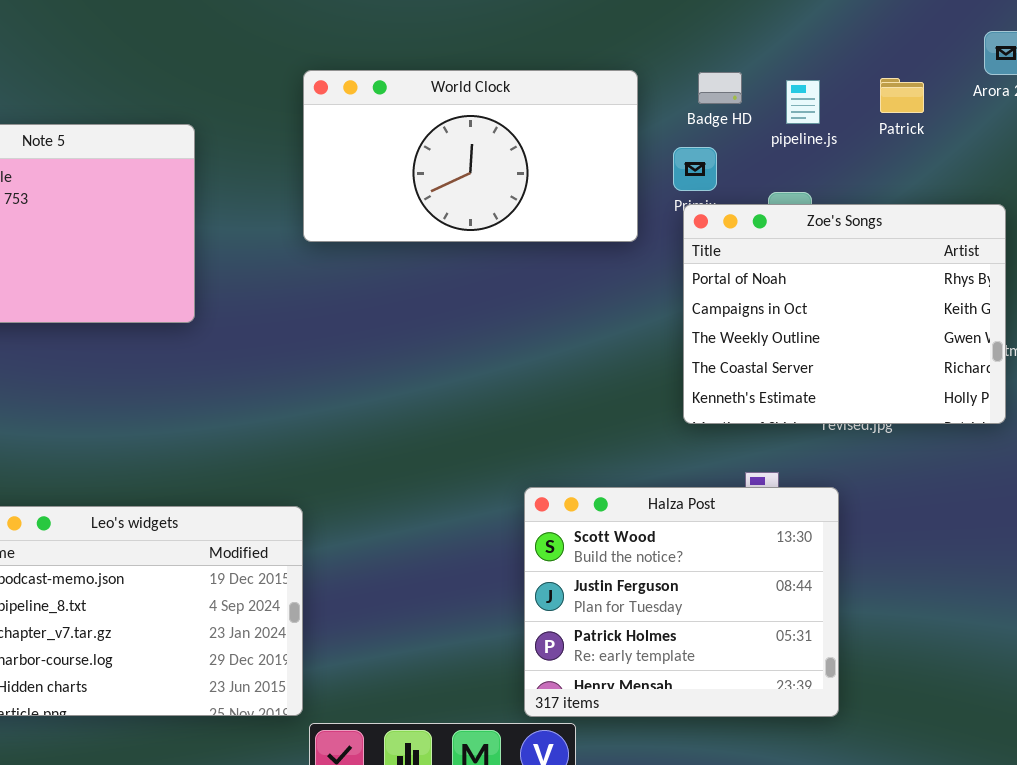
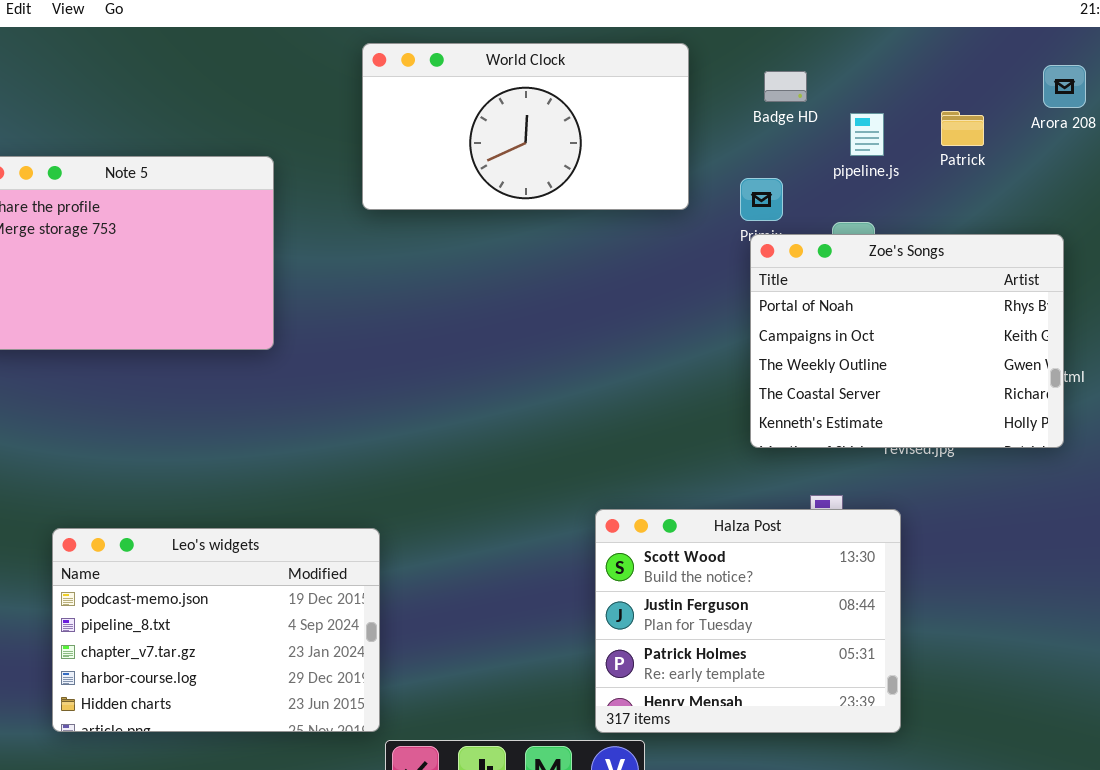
World Clock: [303,70,638,242] -> [362,43,689,210], moved
Badge HD: [698,72,742,104] -> [764,71,807,102], moved

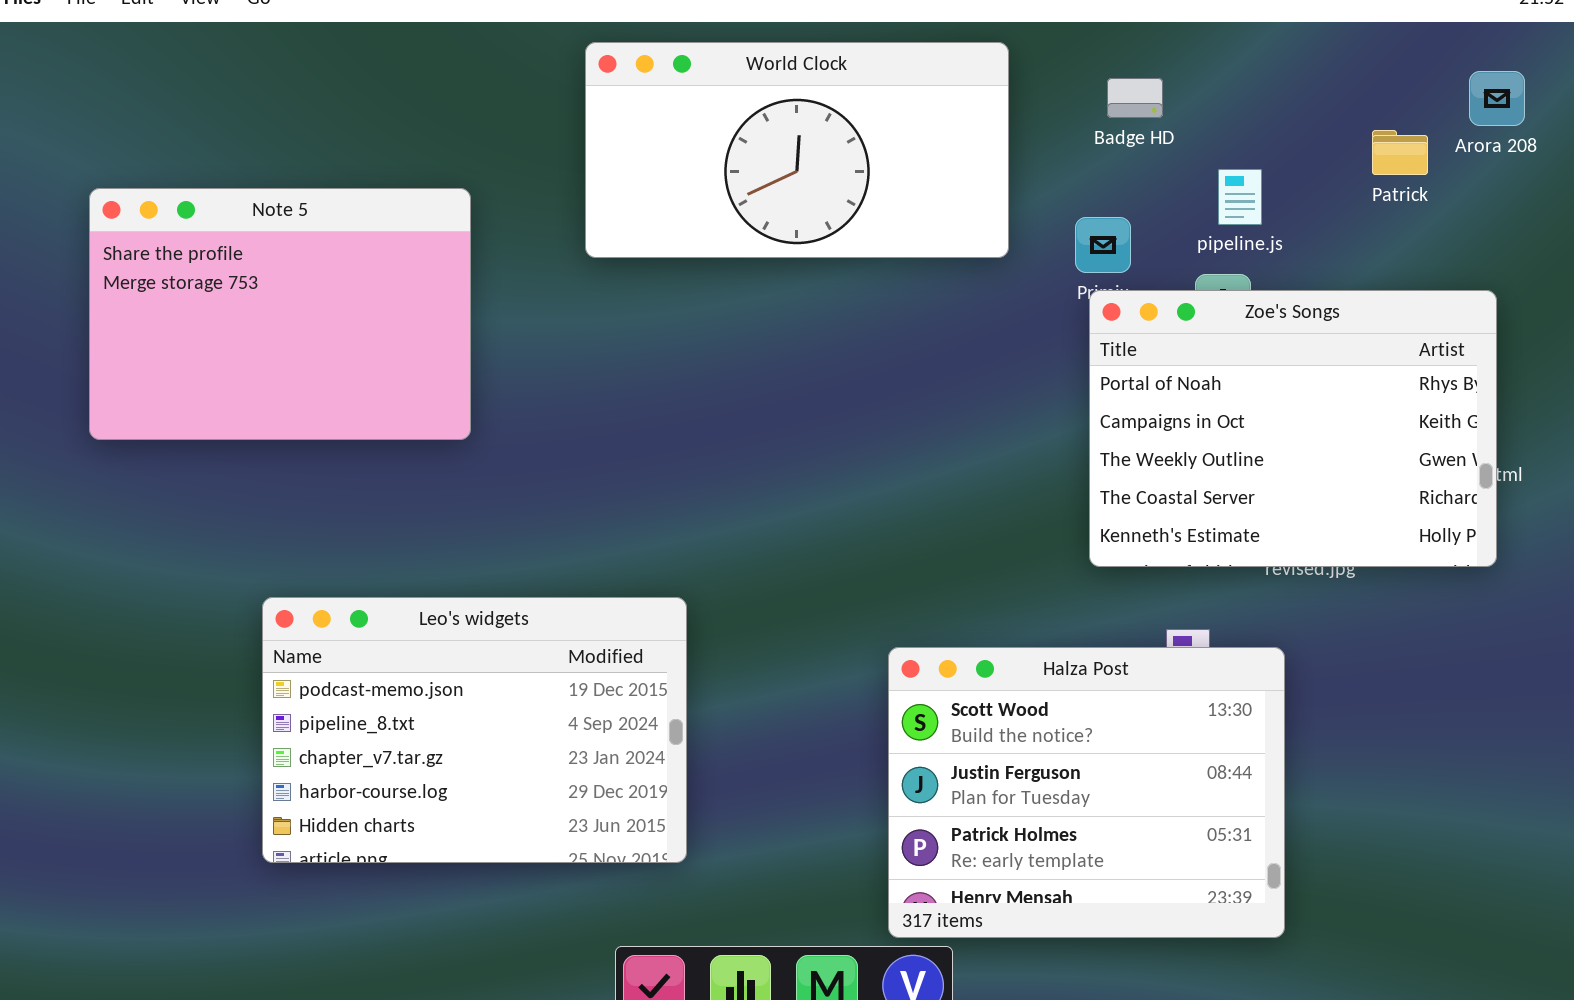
Patrick: [941,111,984,146] -> [1372,130,1428,175], moved
pipeline.js: [850,113,884,156] -> [1218,169,1262,225], moved
Leo's widgets: [52,528,380,732] -> [262,597,687,863], moved

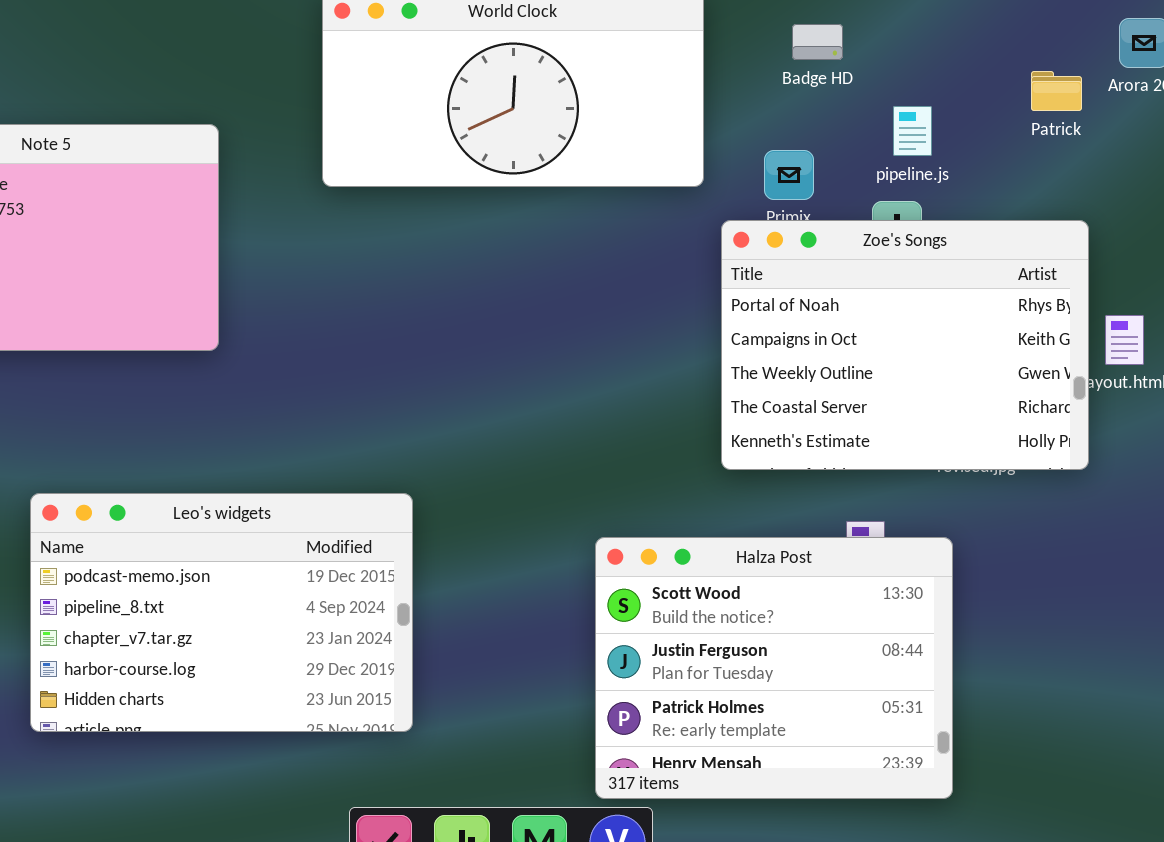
Zoe's Songs: [1089,290,1497,567] -> [721,220,1089,470], moved

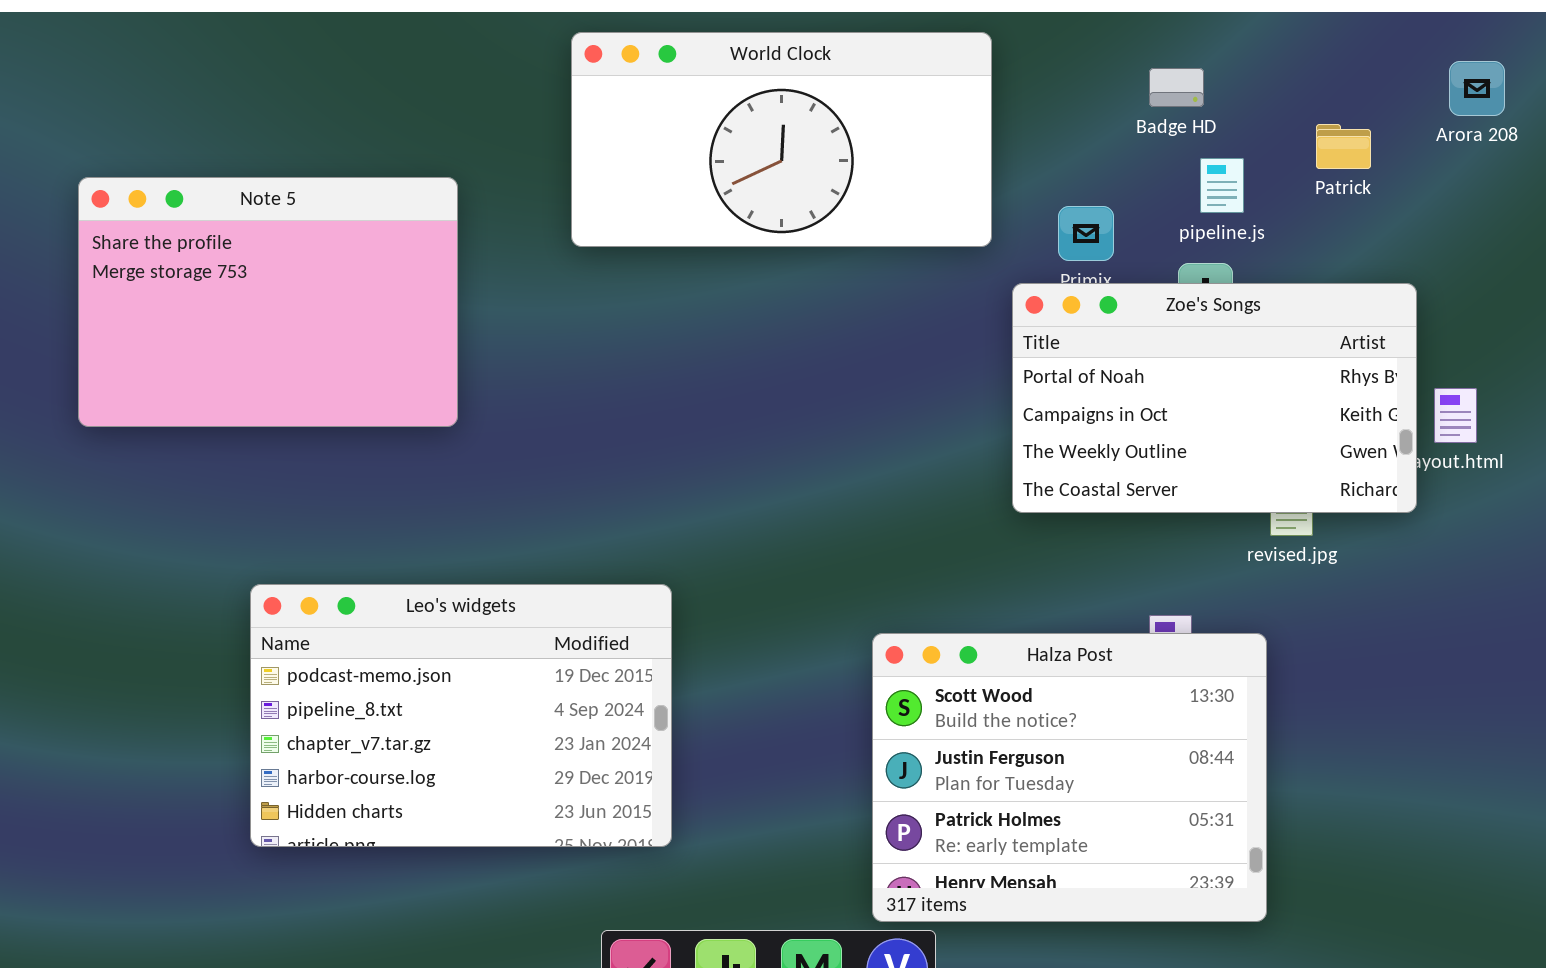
Badge HD: [792,24,843,60] -> [1149,68,1204,107], moved
Patrick: [1031,71,1082,111] -> [1316,124,1371,169], moved
Zoe's Songs: [721,220,1089,470] -> [1012,283,1417,513], resized

